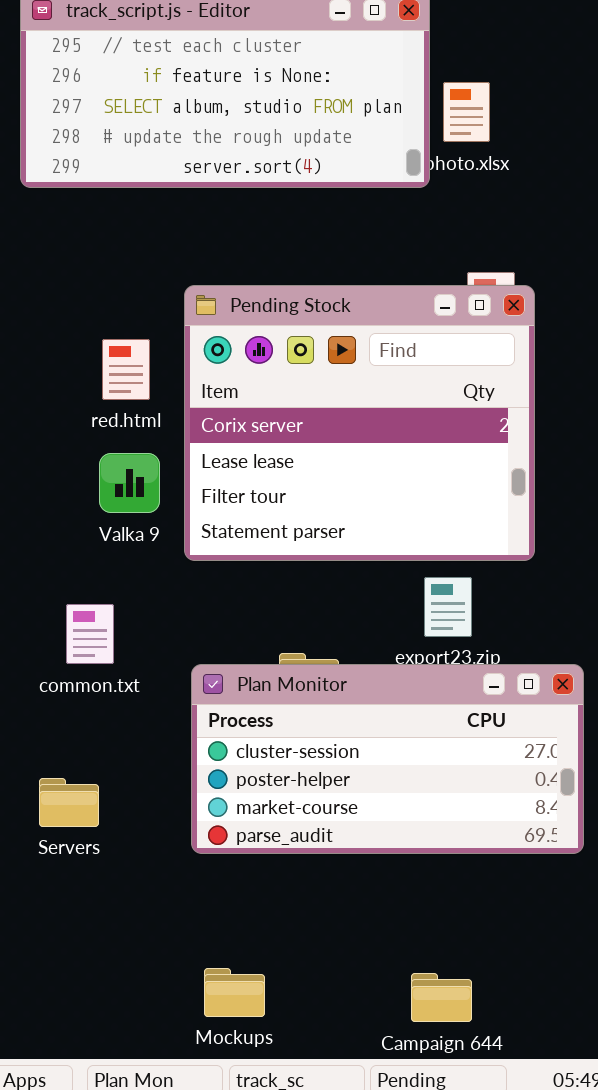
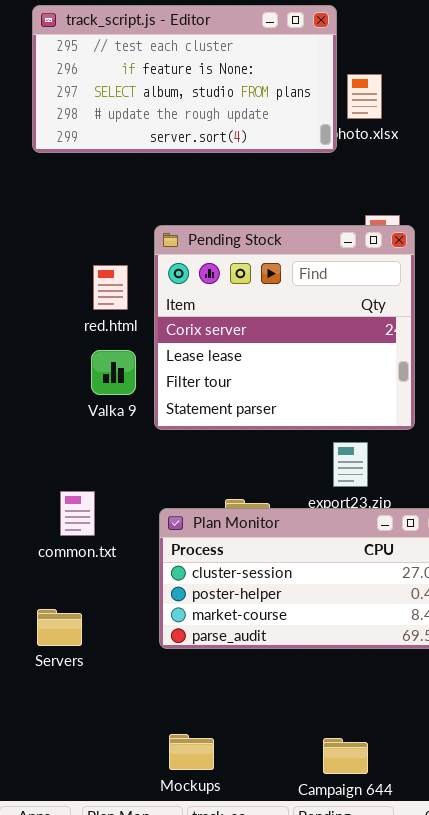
common.txt: [66,604,114,664] -> [60,491,95,536], moved
Servers: [39,778,99,827] -> [37,609,82,646], moved

